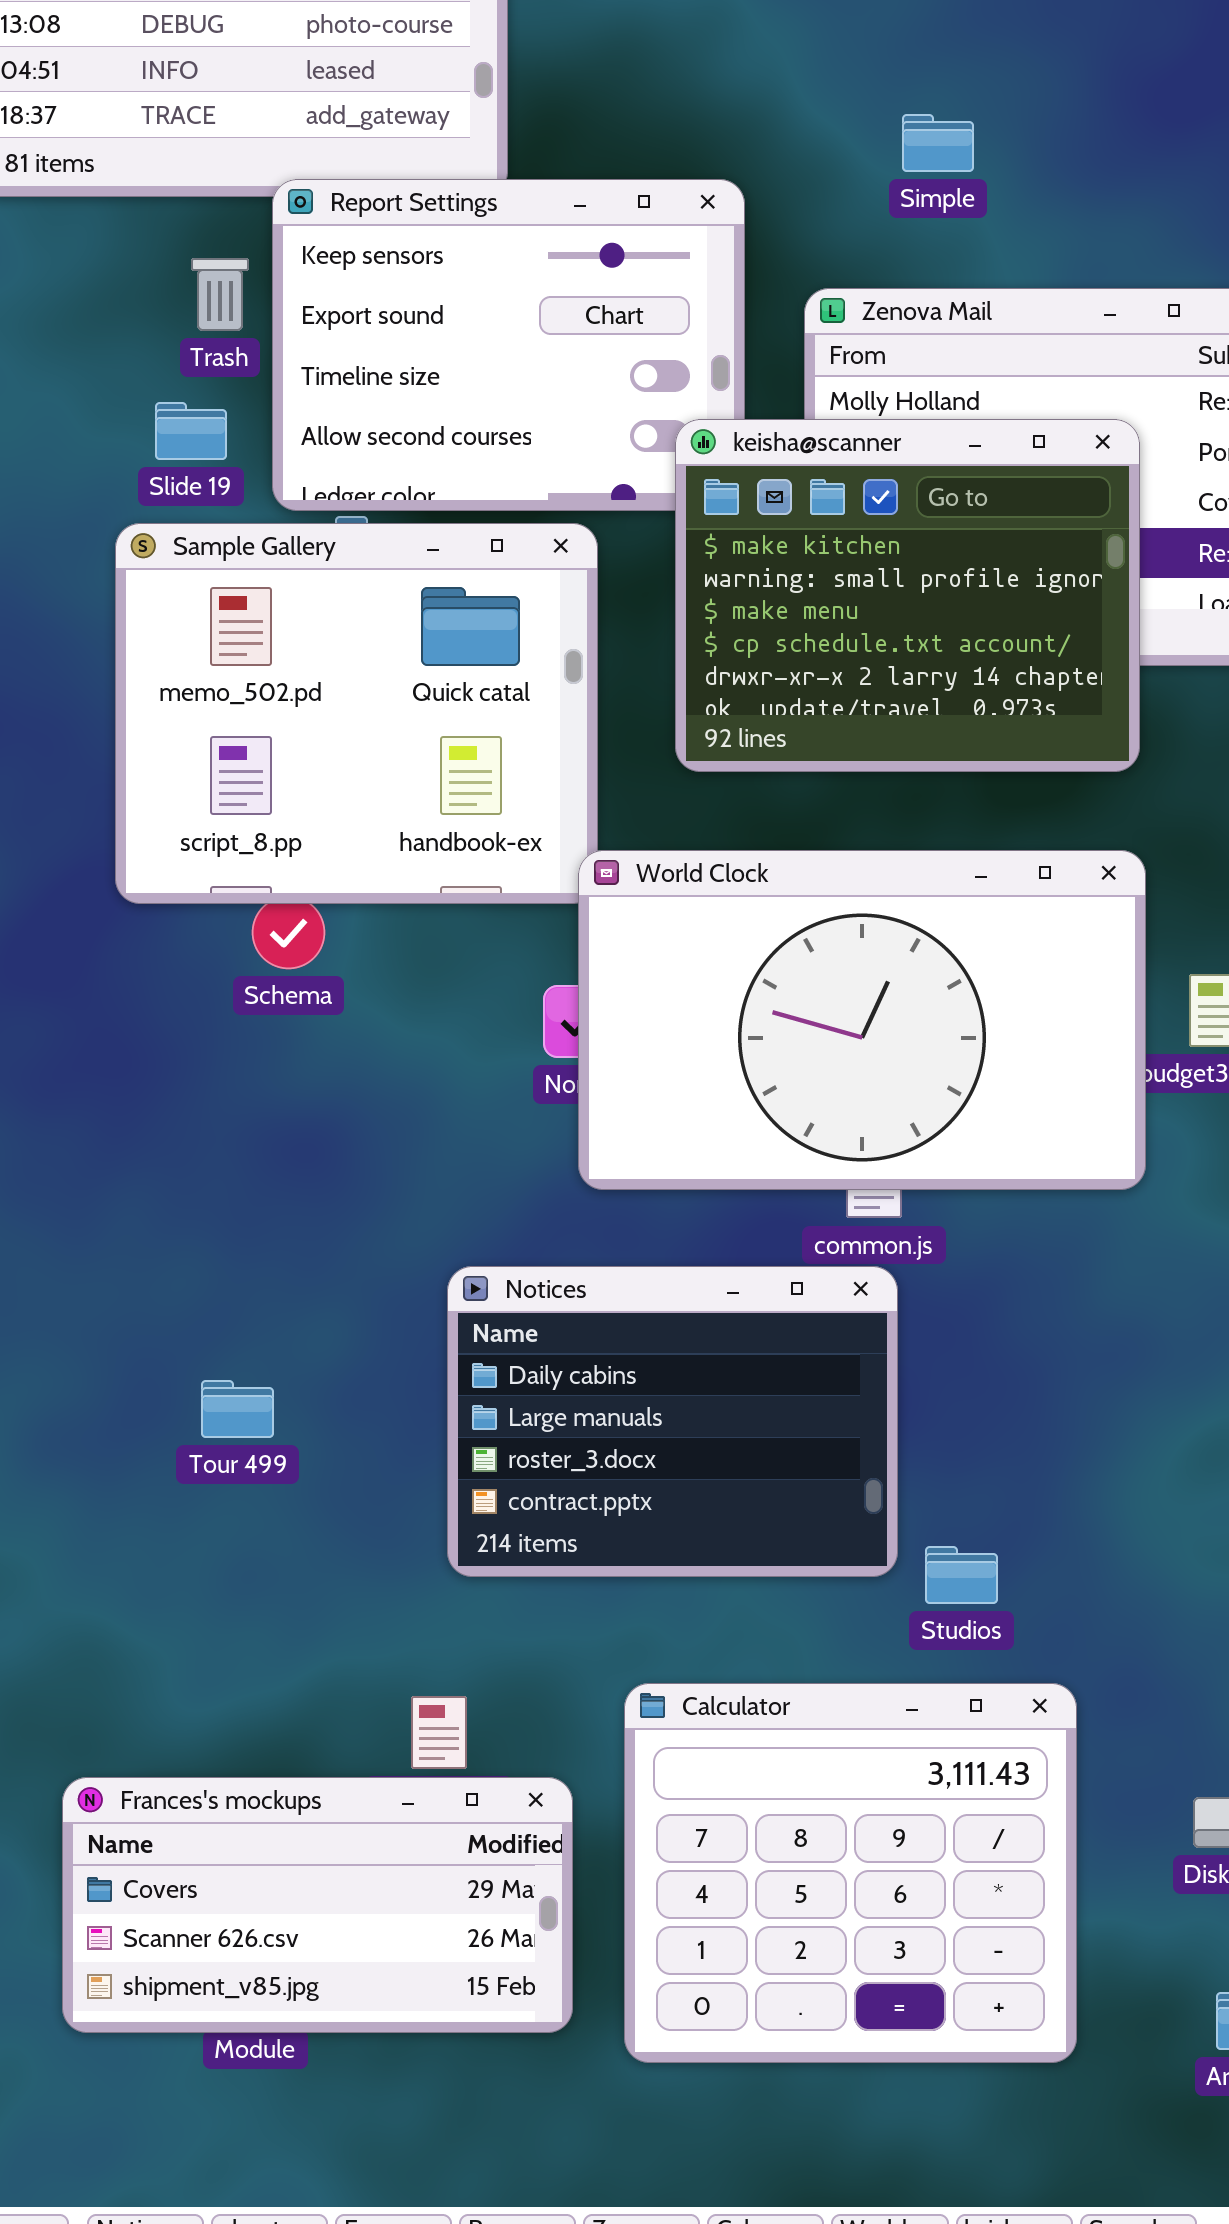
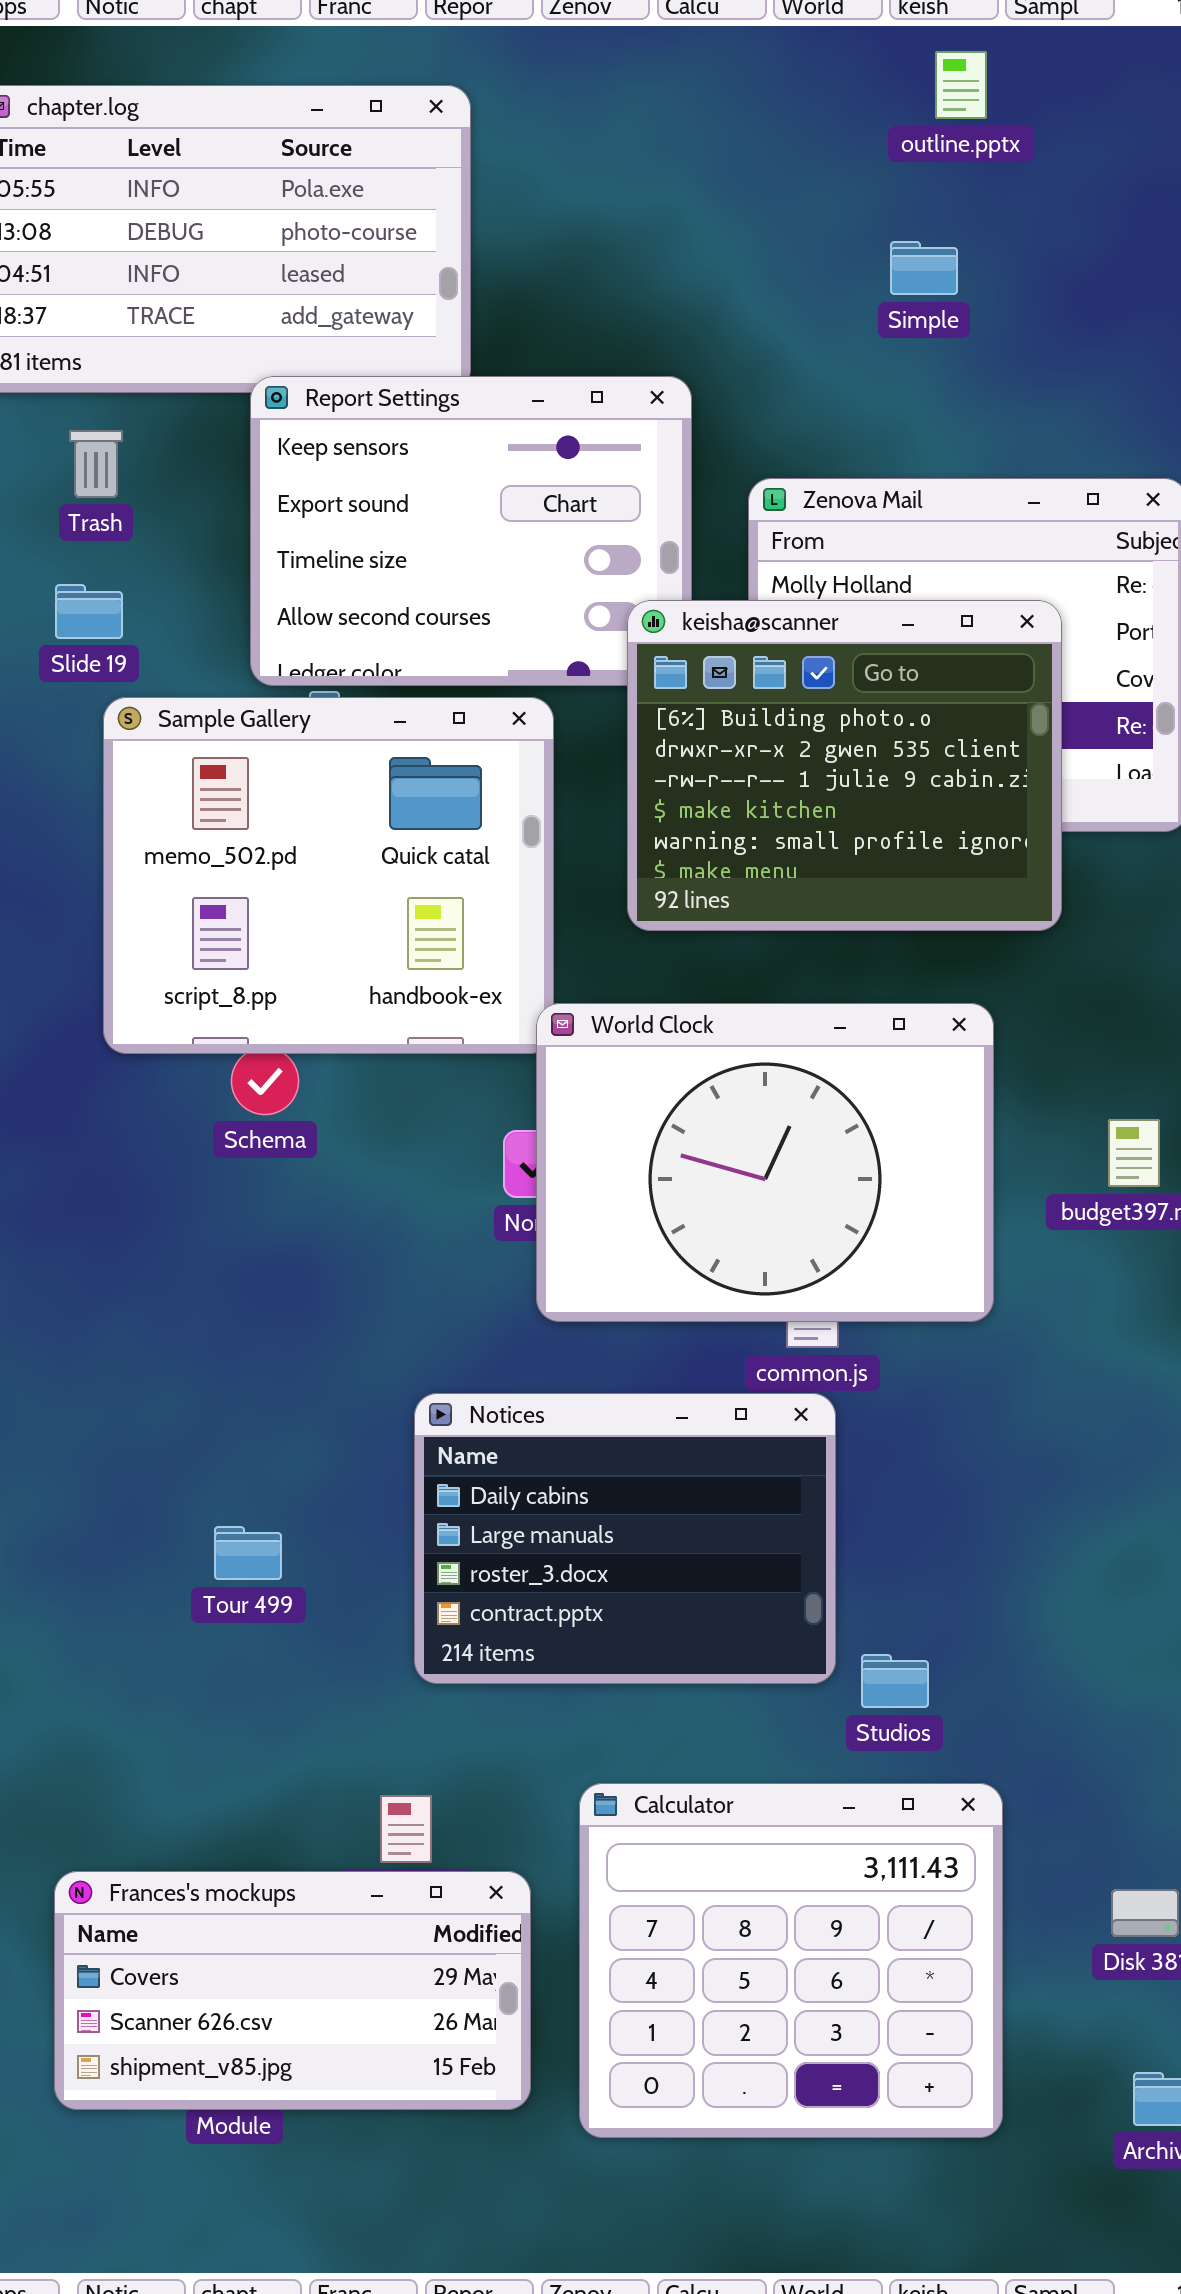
Simple: [902,114,974,172] -> [890,241,958,295], moved
Trash: [191,258,249,331] -> [69,430,123,498], moved
Slide 19: [155,402,227,460] -> [55,584,123,639], moved
keisha@scanner: [675,419,1140,772] -> [627,600,1062,931], scrolled up 3 rows
World Clock: [578,850,1146,1190] -> [536,1003,994,1322], resized
Tour 499: [201,1380,274,1438] -> [214,1526,282,1580], moved

